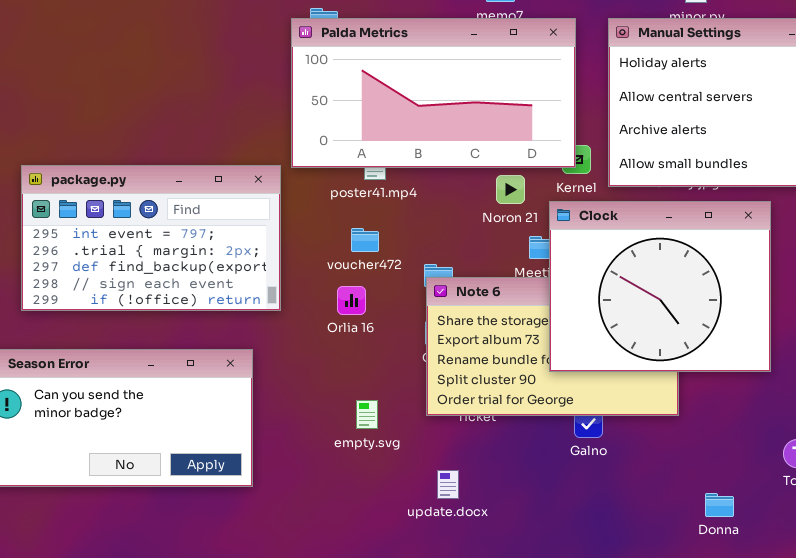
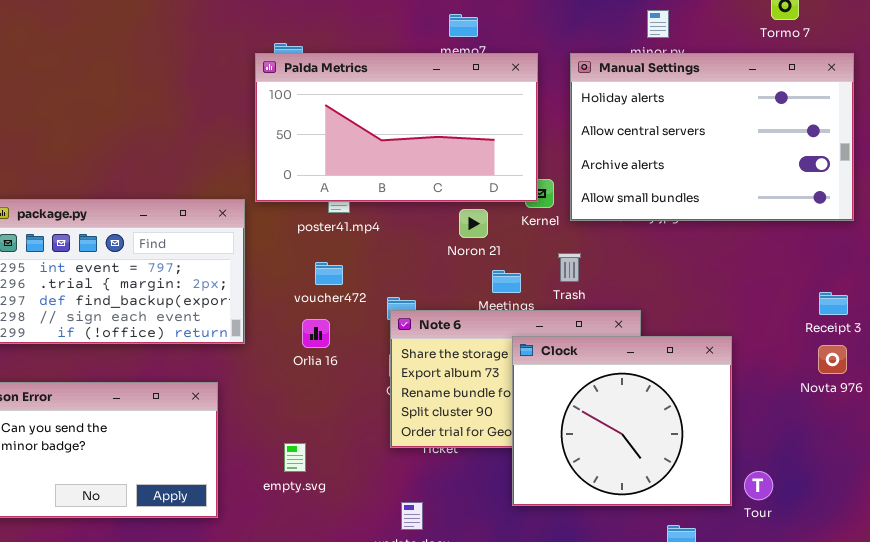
Clock: [549,201,771,372] -> [512,336,732,506], moved
empty.svg: [356,400,378,429] -> [284,443,306,472], moved

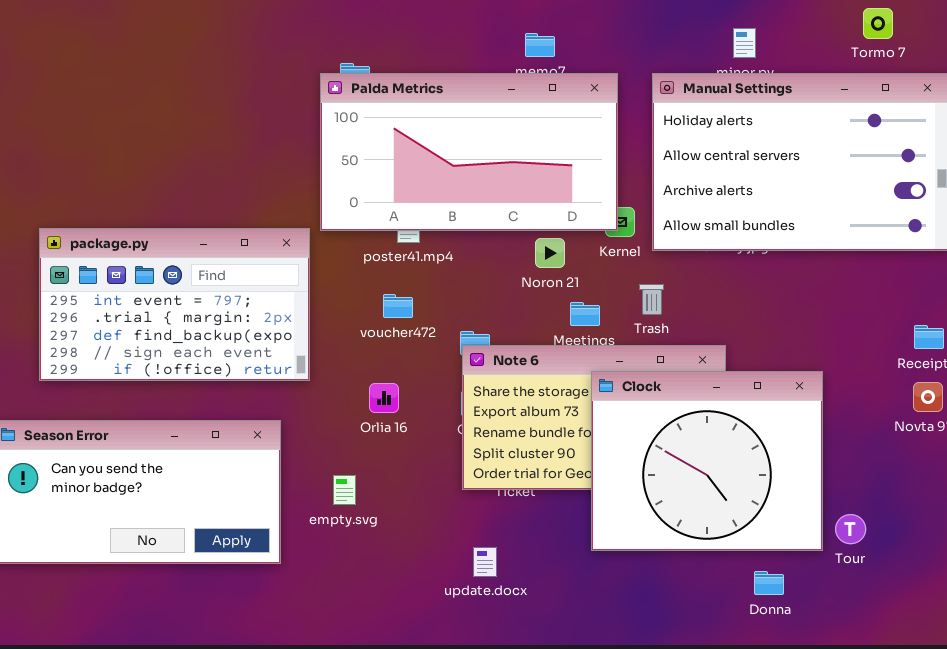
Orlia 16: [302,319,330,348] -> [369,383,399,413], moved
empty.svg: [284,443,306,472] -> [333,475,356,505], moved

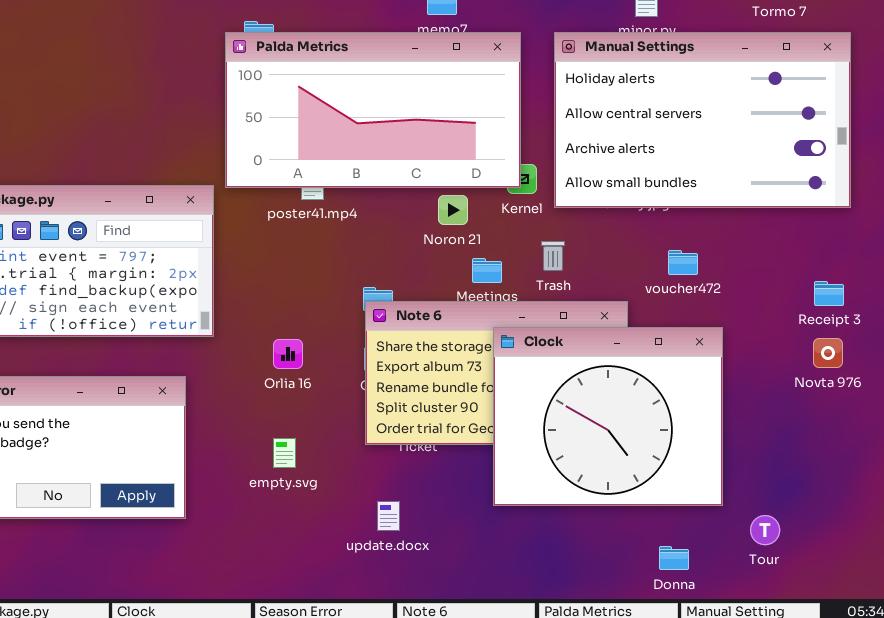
voucher472: [383,294,413,318] -> [668,250,698,275], moved
empty.svg: [333,475,356,505] -> [273,438,296,468], moved
Tour: [835,514,866,544] -> [750,515,780,545], moved
Donna: [754,571,784,595] -> [659,546,689,570], moved

